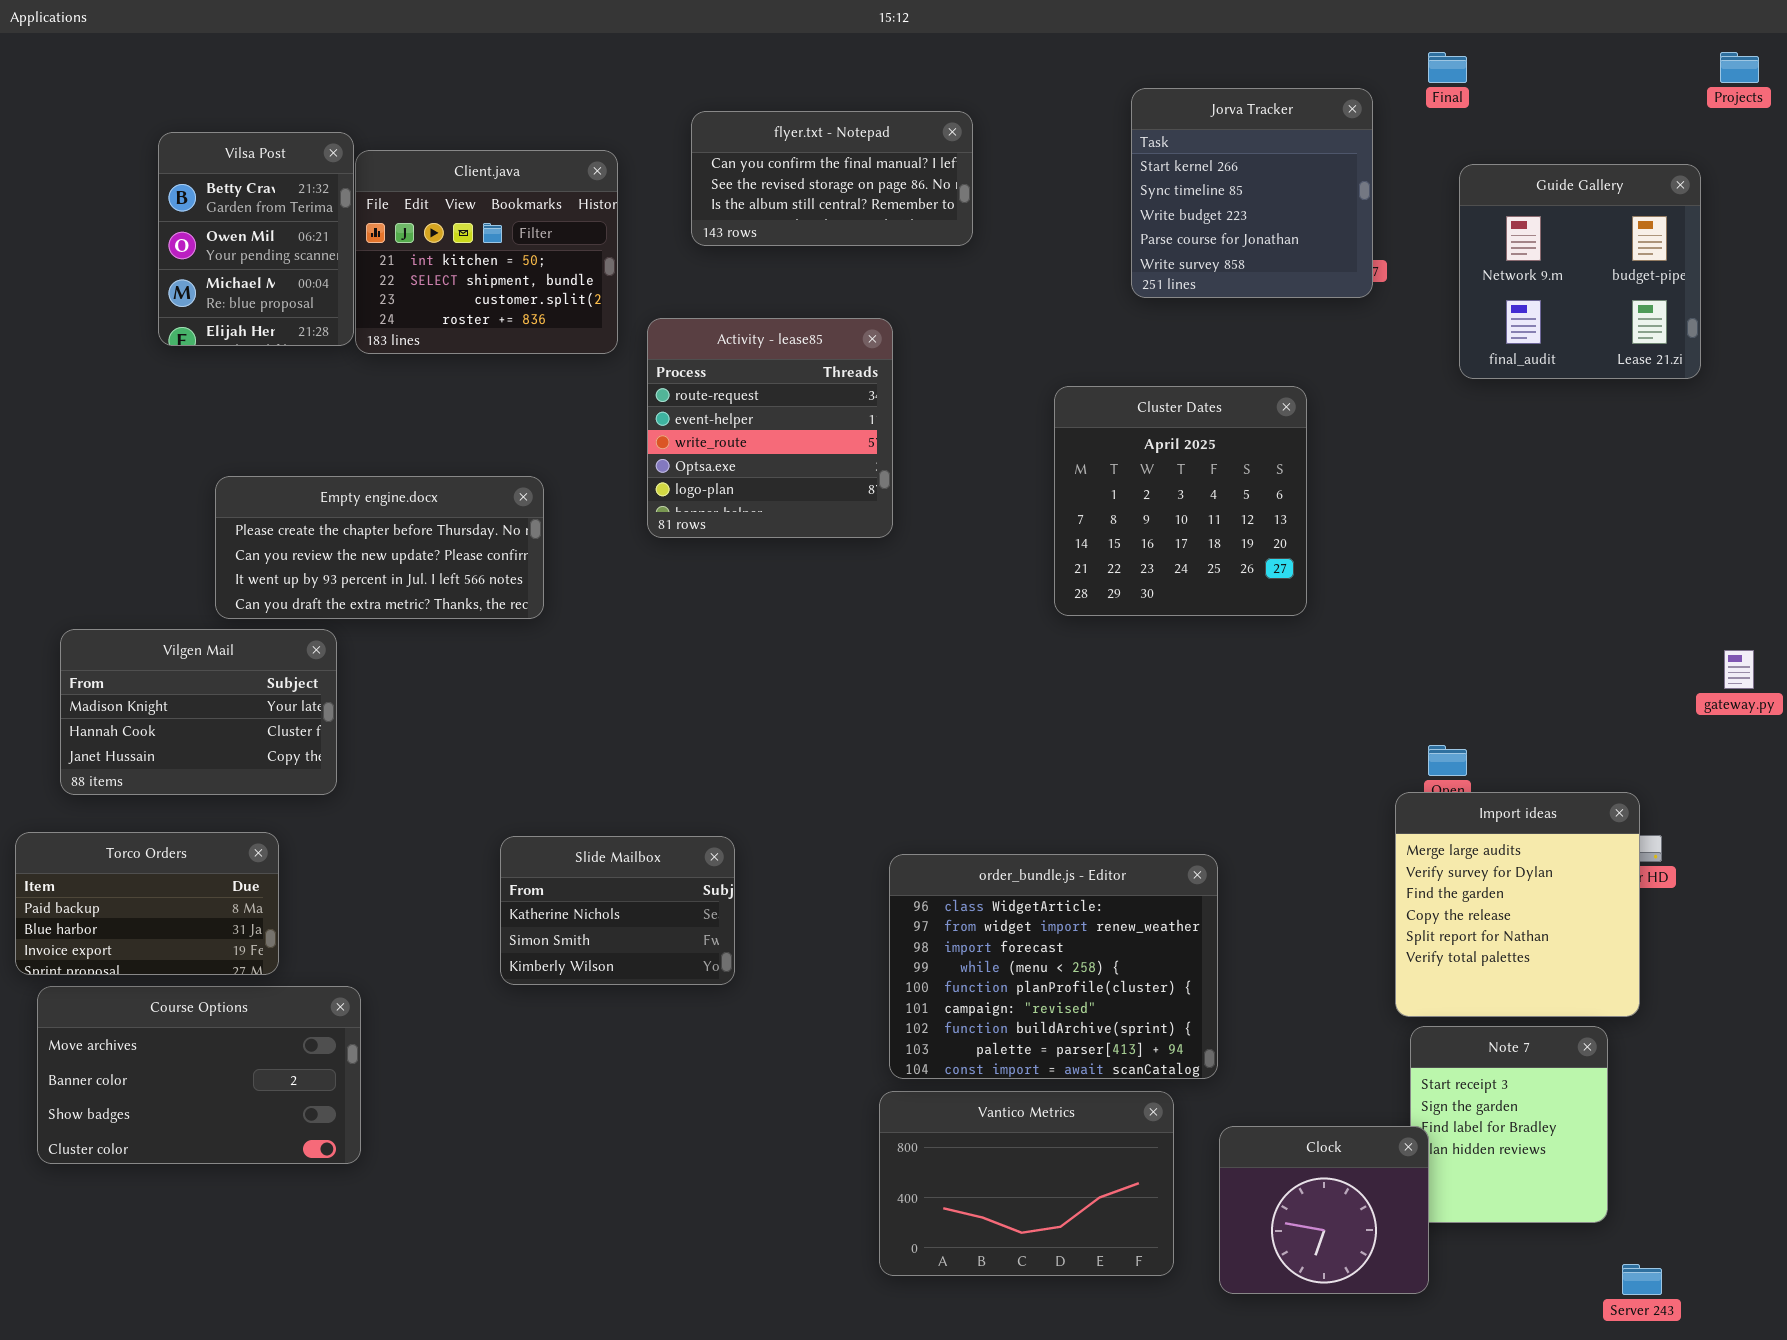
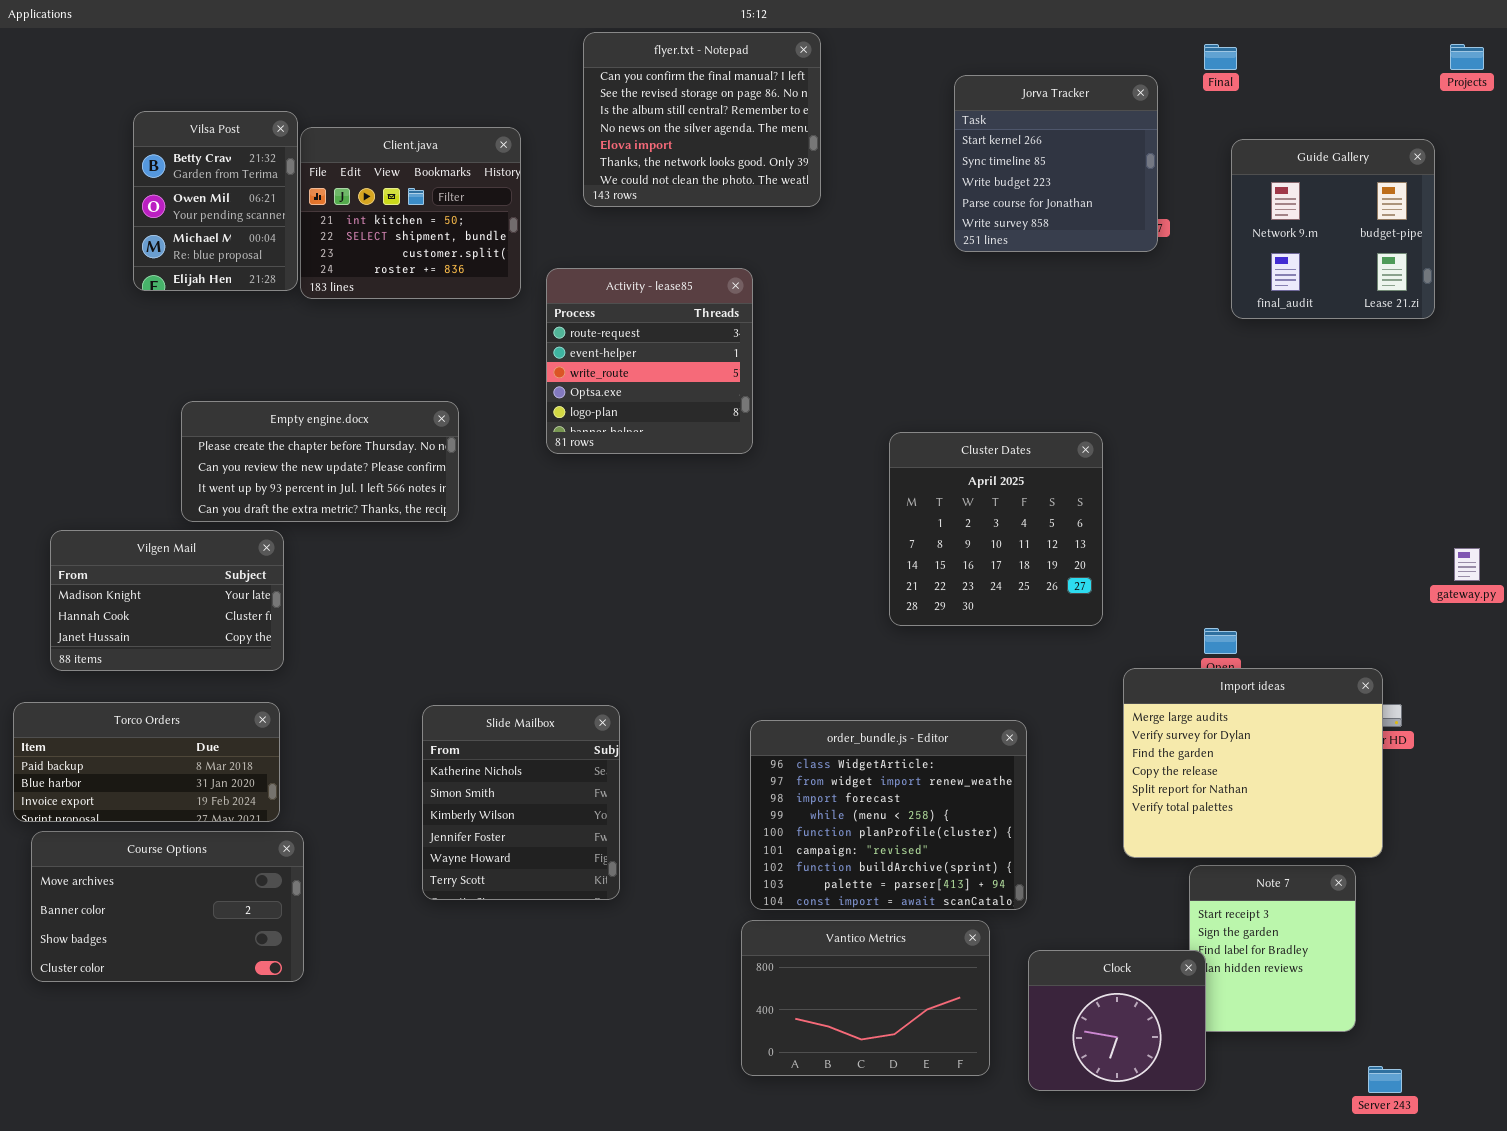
flyer.txt - Notepad: [691,111,973,246] -> [583,32,821,207], resized
Cluster Dates: [1054,386,1307,616] -> [889,432,1103,626], moved
Import ideas: [1395,792,1640,1017] -> [1123,668,1383,858], resized
Torco Orders: [15,832,279,975] -> [13,702,280,822], resized
Slide Mailbox: [500,836,735,985] -> [422,705,620,900], resized

